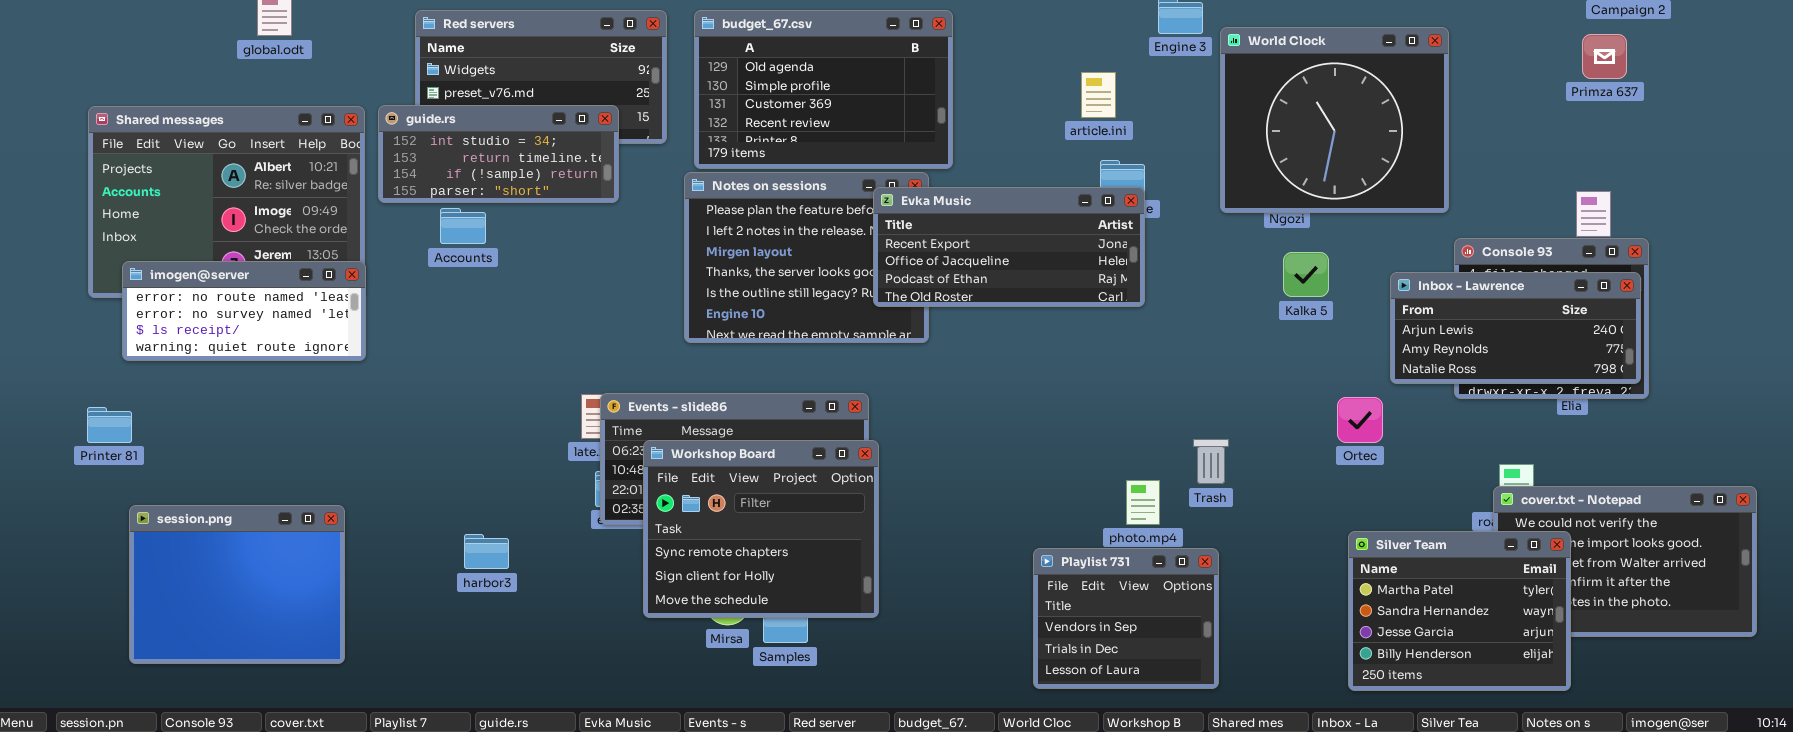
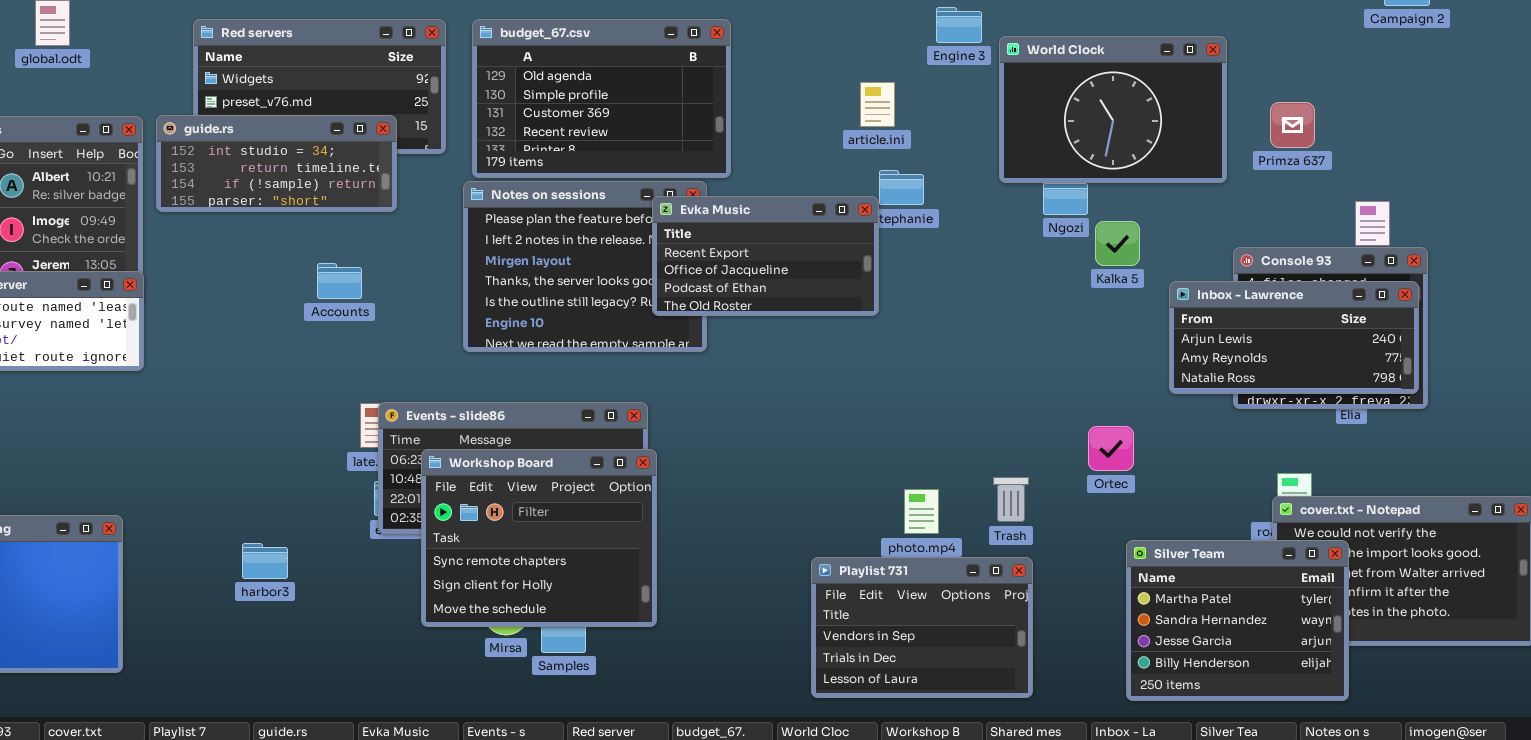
World Clock: [1220,27,1449,213] -> [999,36,1227,183], resized
Primza 637: [1582,34,1627,79] -> [1270,102,1315,148], moved
Evka Music: [873,187,1145,307] -> [652,196,879,316], resized
Accounts: [440,208,486,244] -> [317,263,362,299], moved
Kalka 5: [1283,252,1329,297] -> [1095,221,1140,266], moved
Ortec: [1337,397,1383,443] -> [1088,426,1134,471], moved
Trash: [1193,439,1229,484] -> [993,477,1029,522], moved
Playlist 731: [1033,548,1219,689] -> [811,557,1033,698], resized

